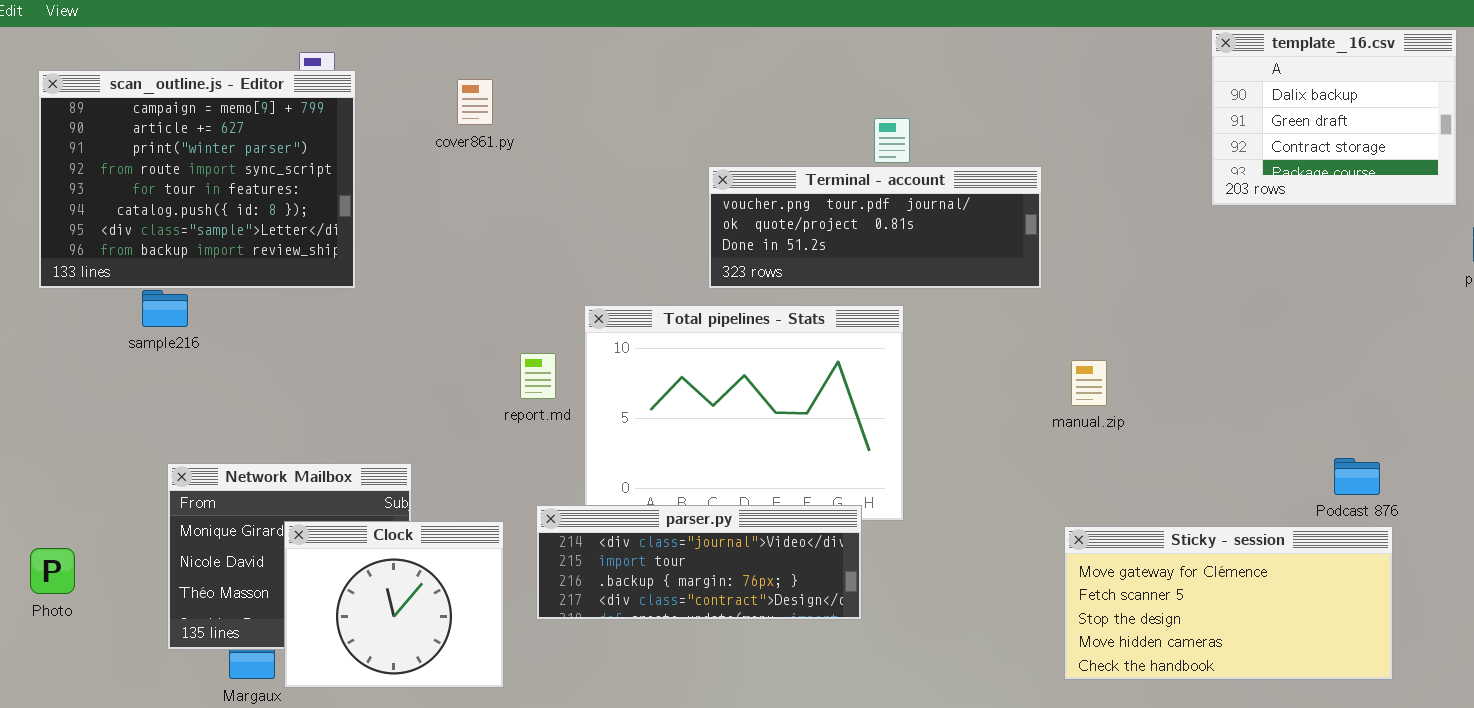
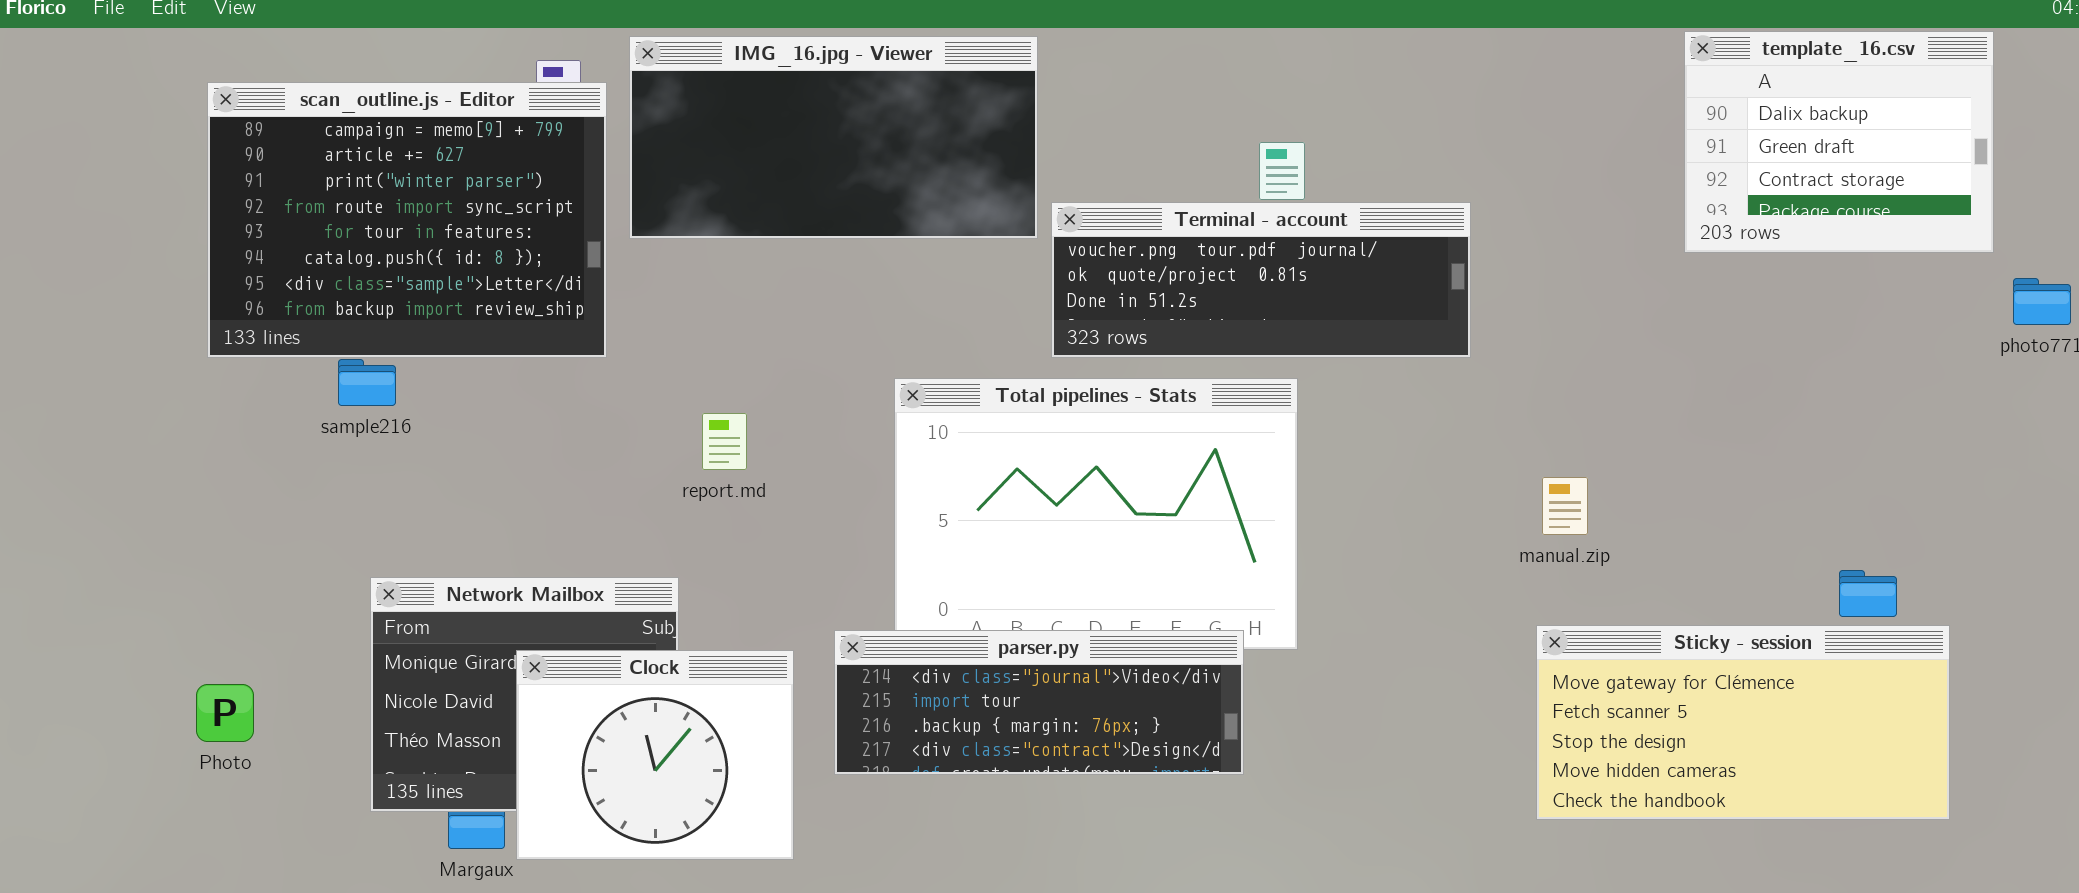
IMG_16.jpg - Viewer: none -> [629,36,1038,239], opened
report.md: [520,353,556,399] -> [702,413,747,470], moved
manual.zip: [1071,360,1107,406] -> [1542,477,1588,535], moved
Sticky - session: [1064,526,1393,680] -> [1536,625,1950,820], moved

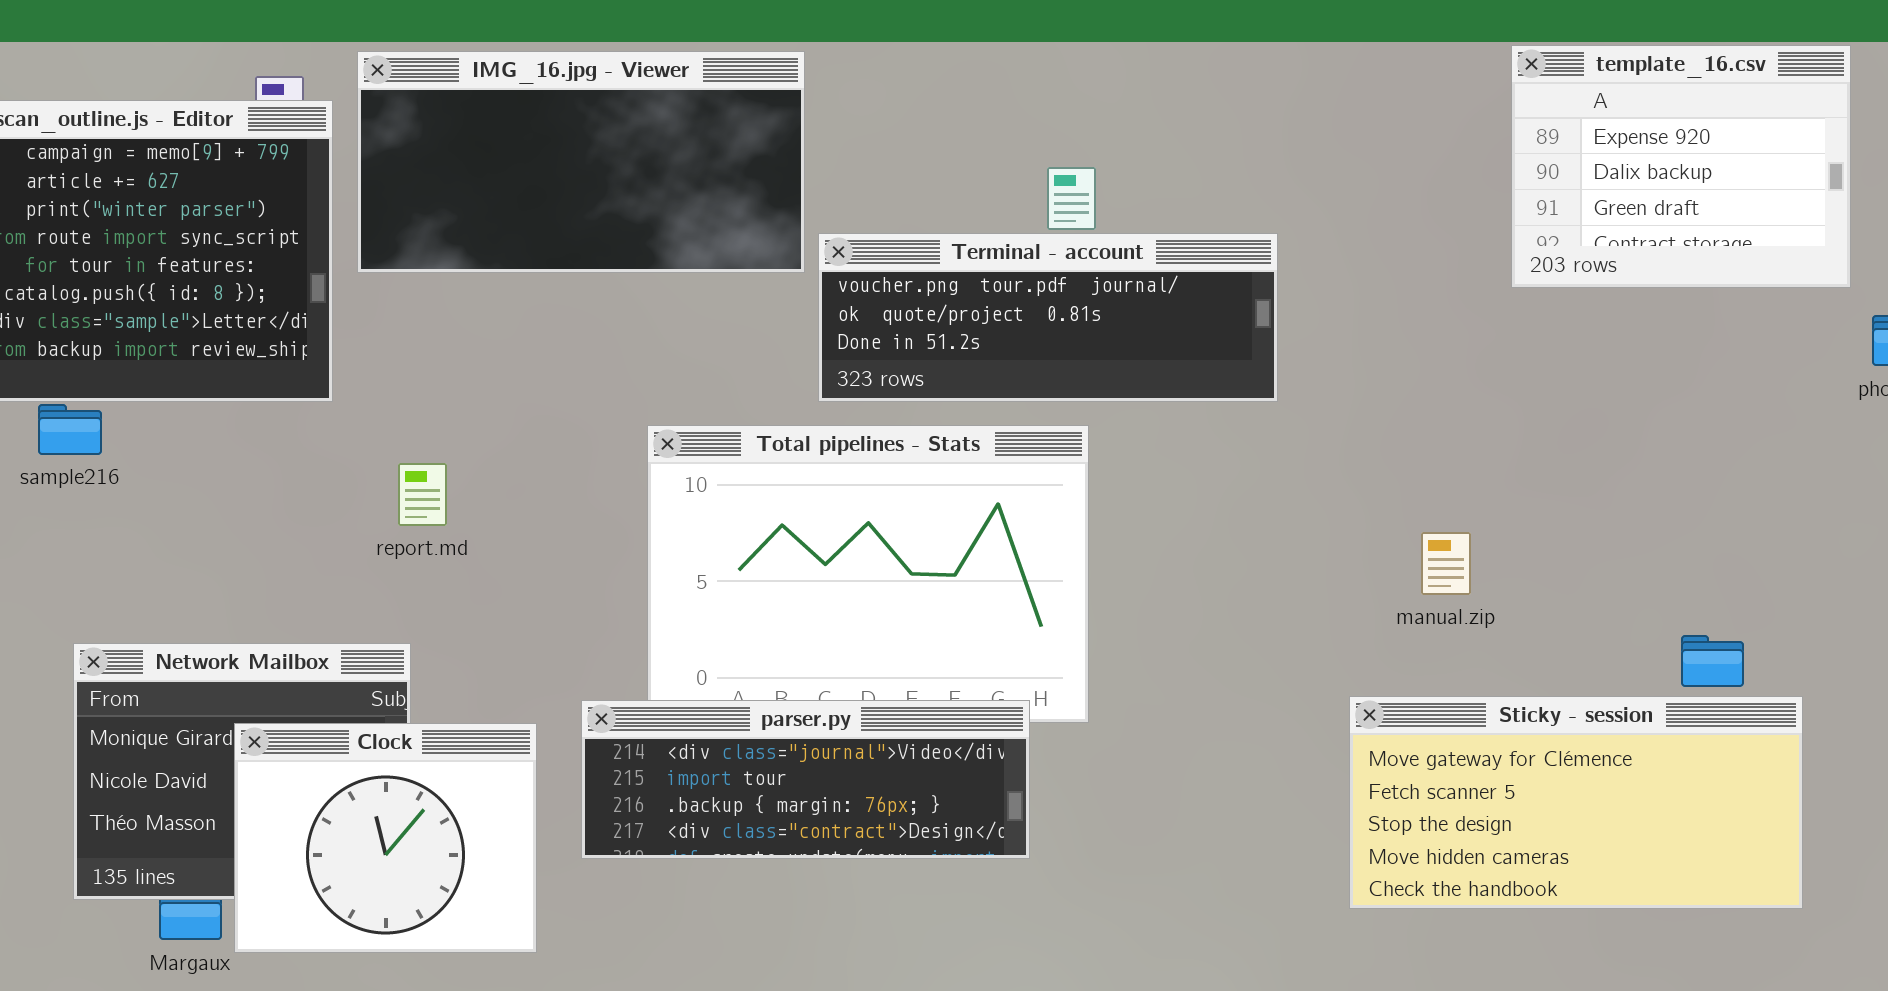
template_16.csv: [1684,31,1994,253] -> [1511,45,1851,288], scrolled up 1 row
report.md: [702,413,747,470] -> [398,463,447,526], moved
manual.zip: [1542,477,1588,535] -> [1421,532,1471,595], moved

